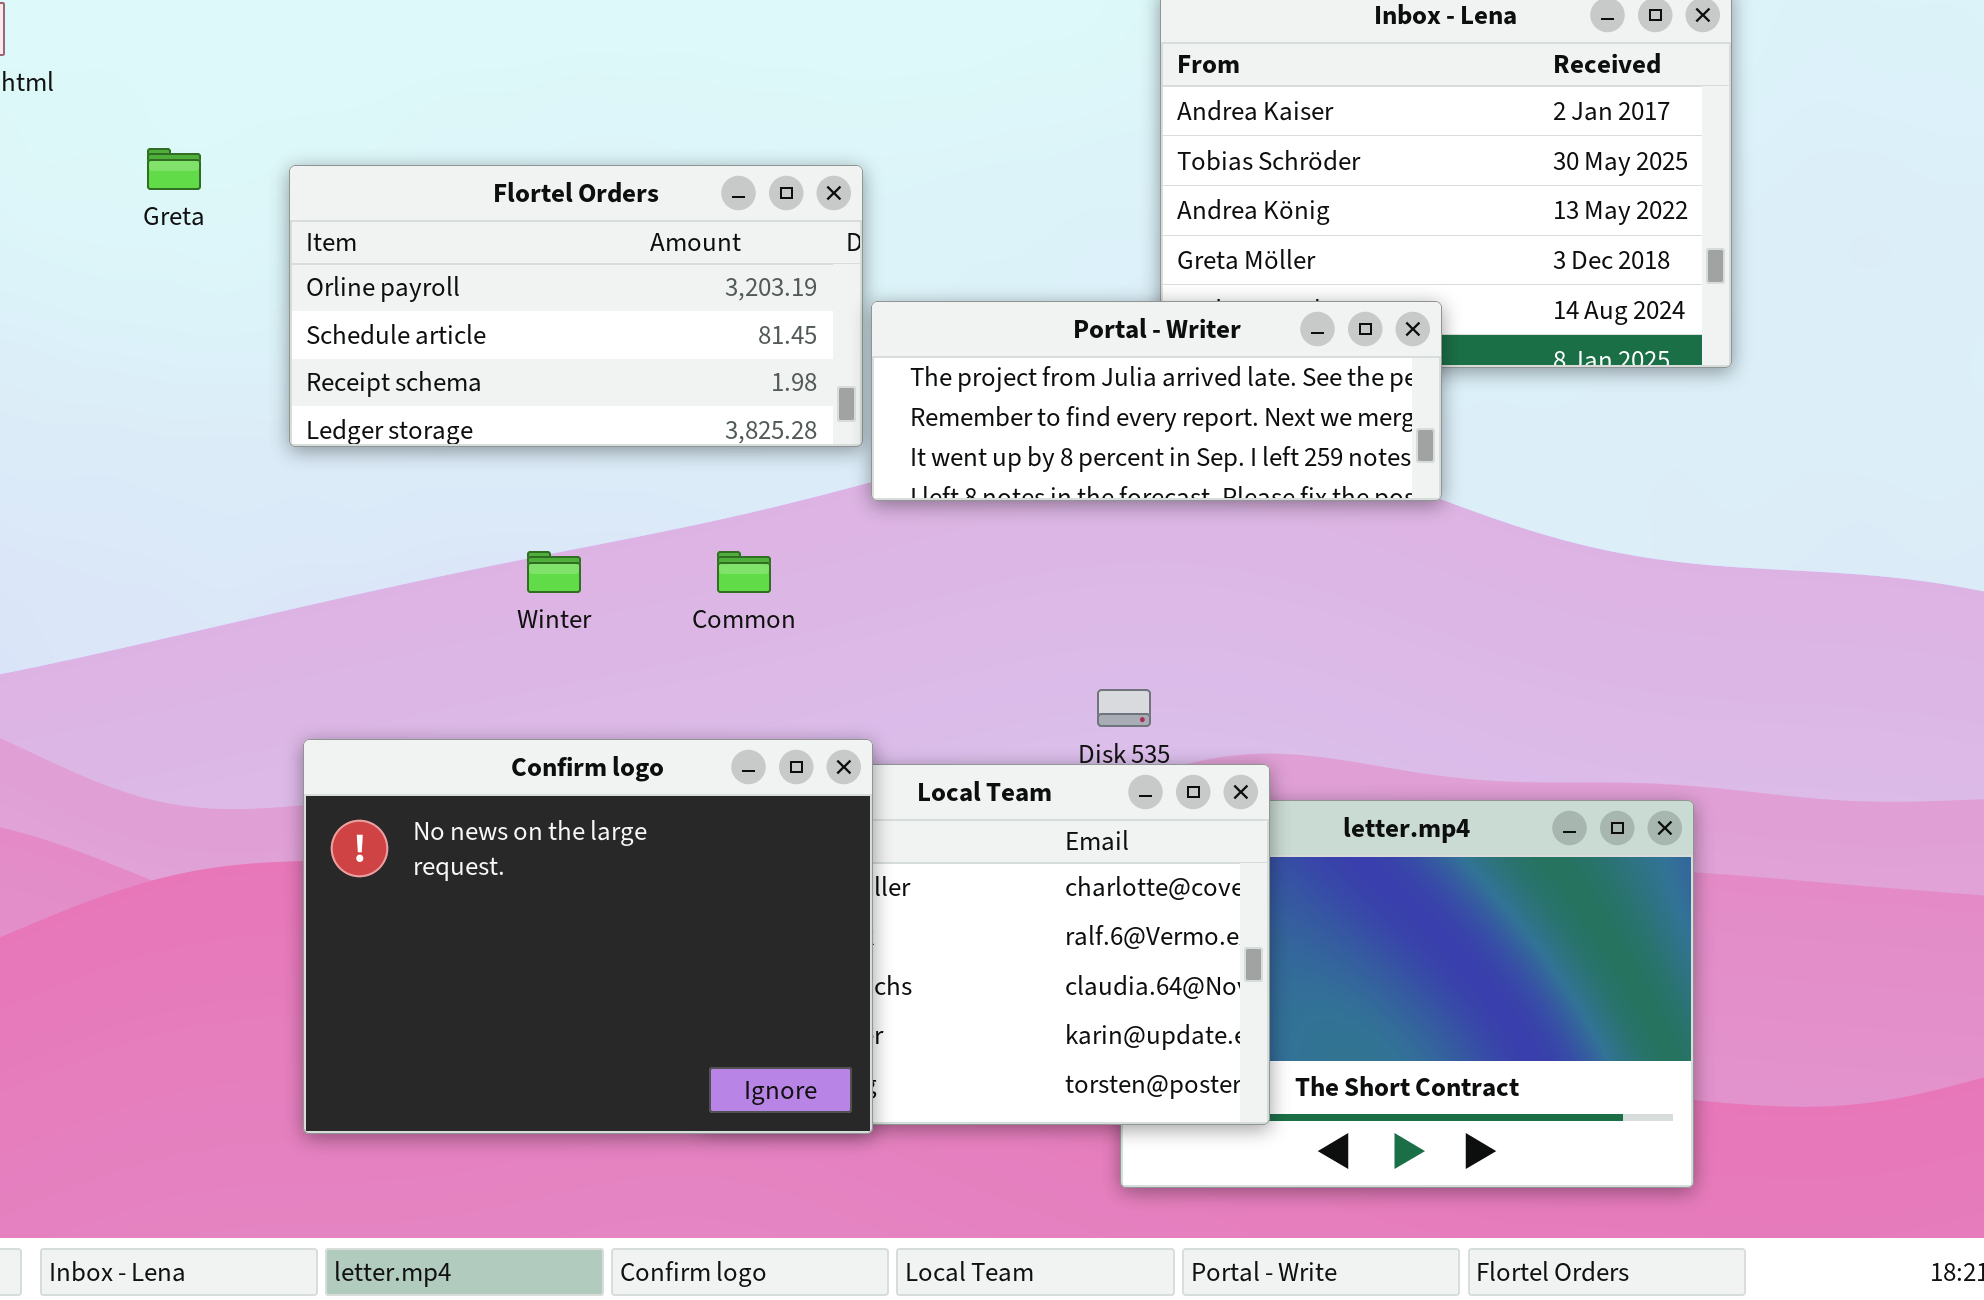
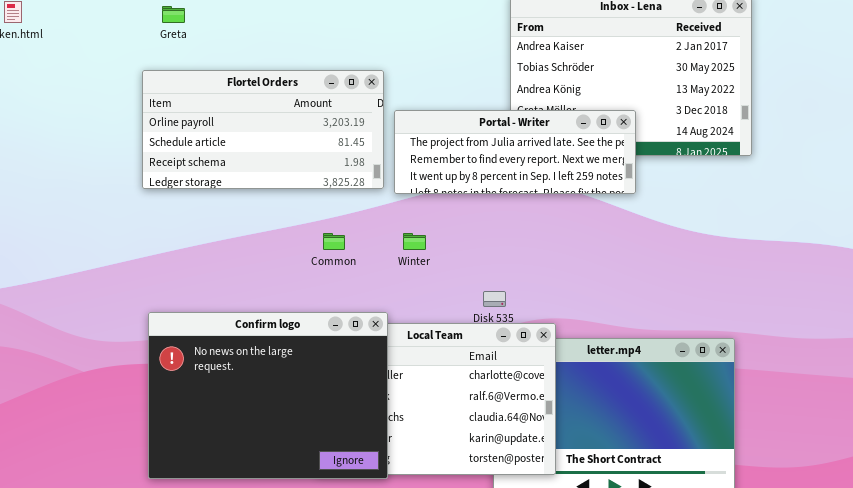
Greta: [147,148,201,190] -> [162,6,185,23], moved
Portal - Writer: [871,301,1442,501] -> [394,110,636,194], moved
Winter: [527,551,581,593] -> [403,233,426,250], moved

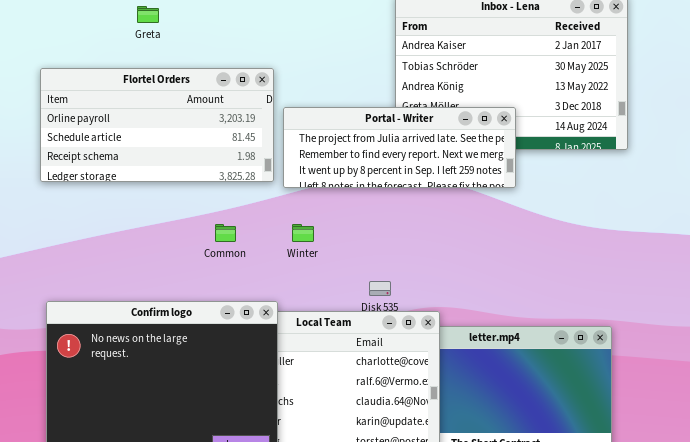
Greta: [162,6,185,23] -> [137,6,159,23], moved

